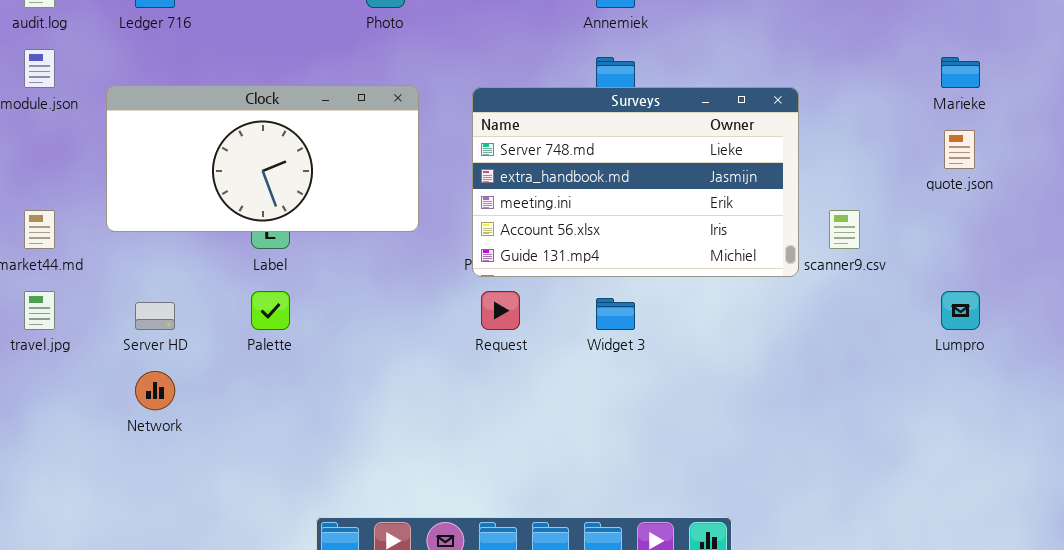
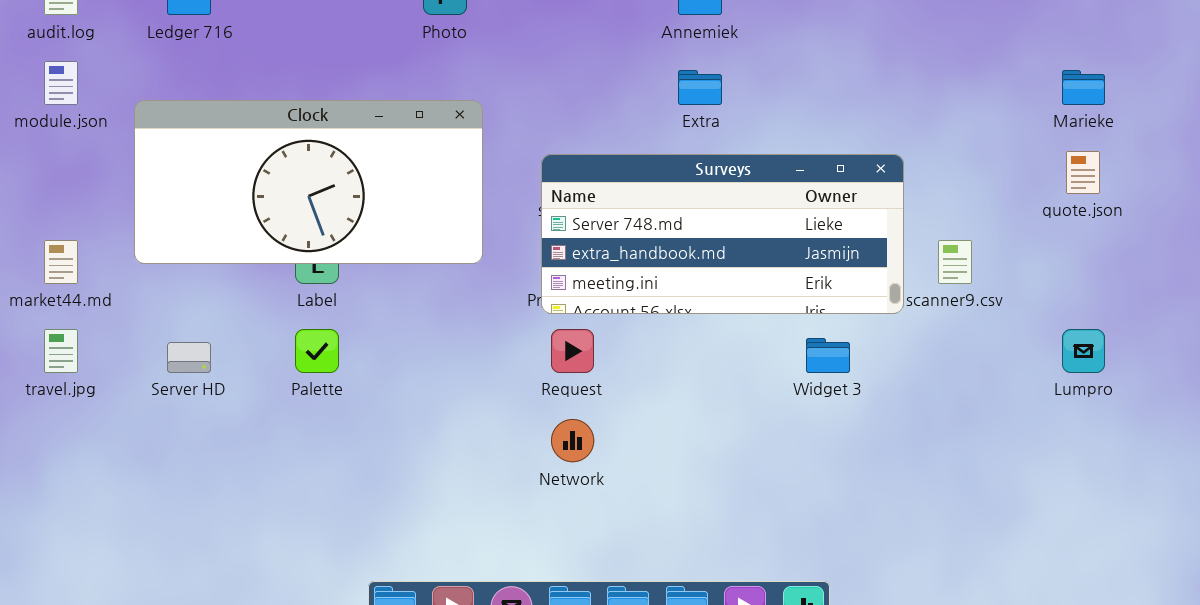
Surveys: [472,87,799,277] -> [541,154,904,314], resized
Widget 3: [596,298,635,330] -> [806,338,850,373], moved
Network: [135,371,175,410] -> [551,419,594,462], moved

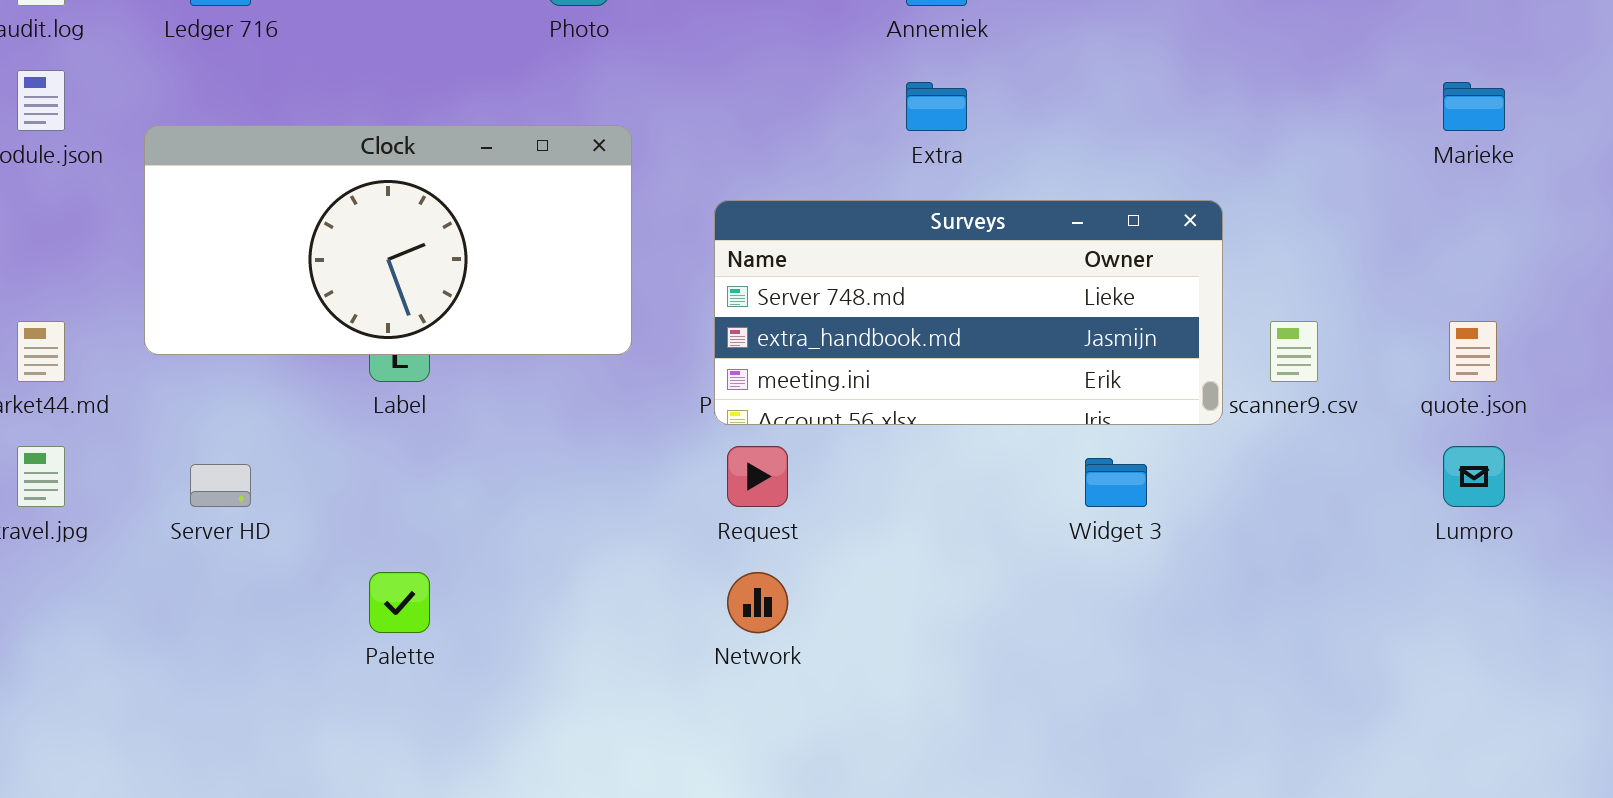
quote.json: [1066,151,1100,194] -> [1449,321,1497,382], moved
Palette: [295,329,339,373] -> [369,572,430,633], moved

